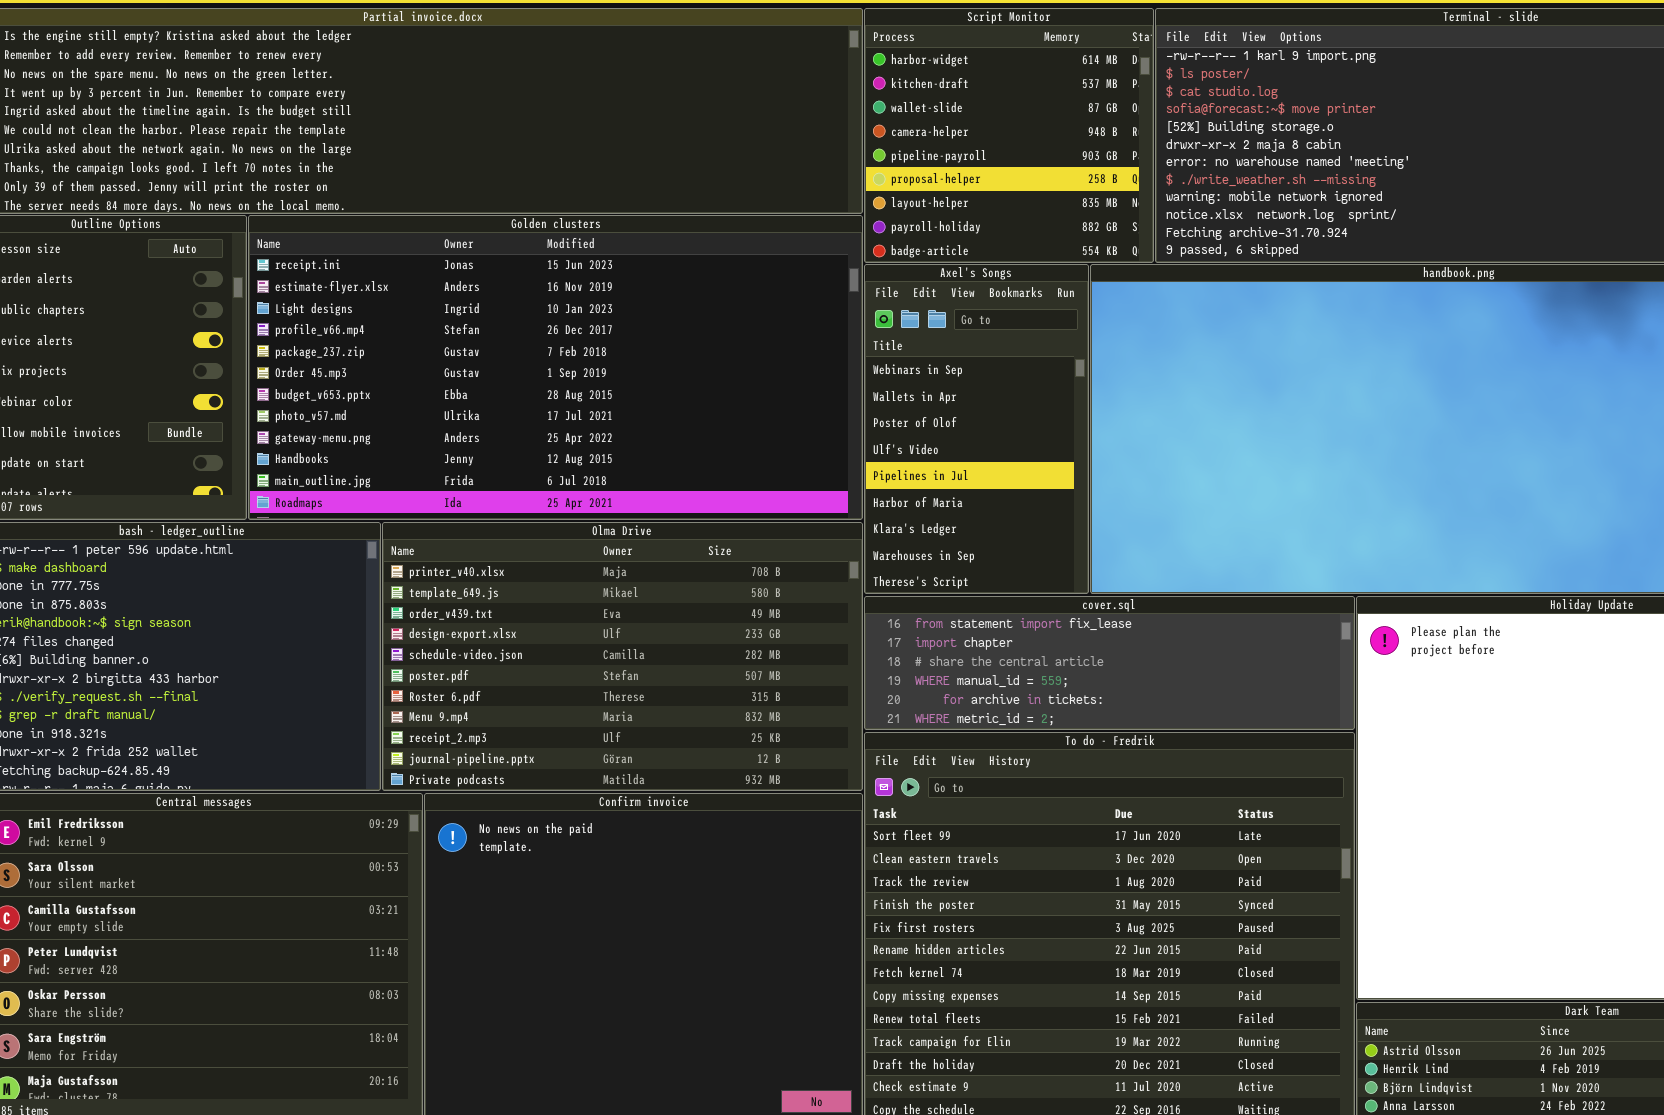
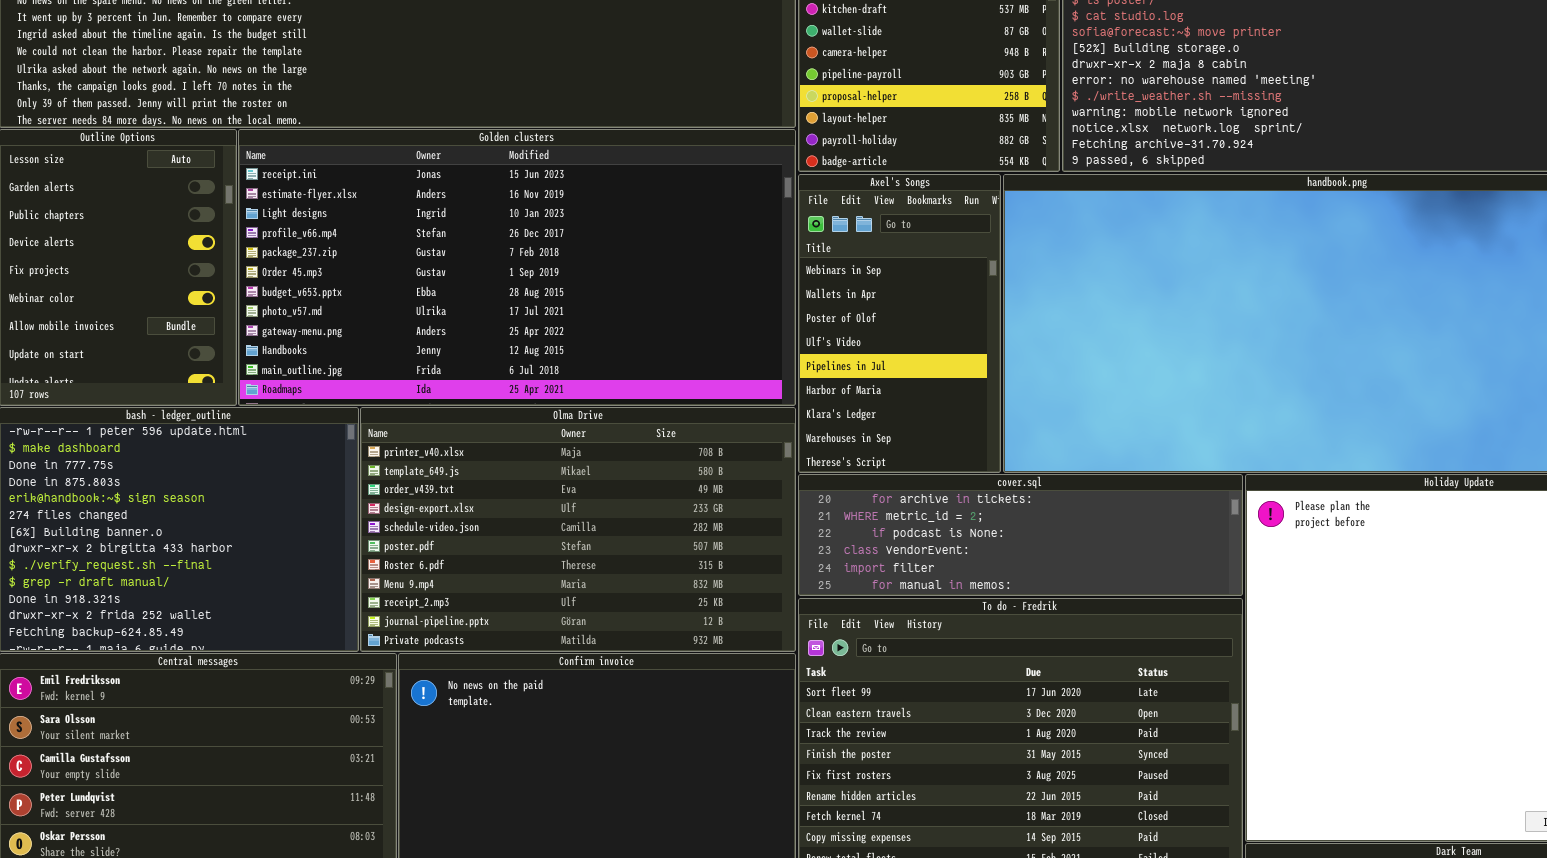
cover.sql: [864,596,1355,730] -> [798,474,1243,596], scrolled down 4 rows

